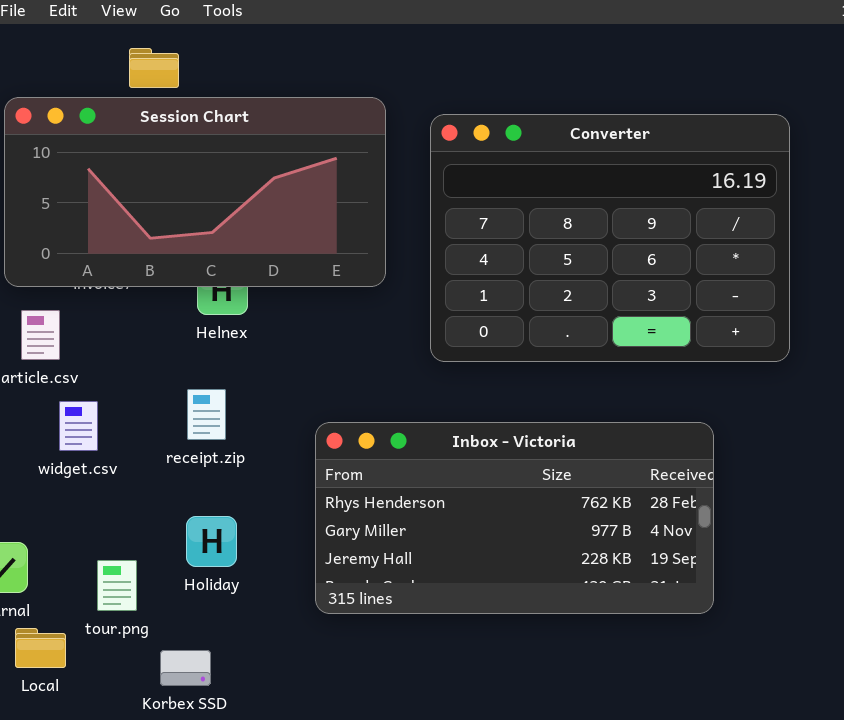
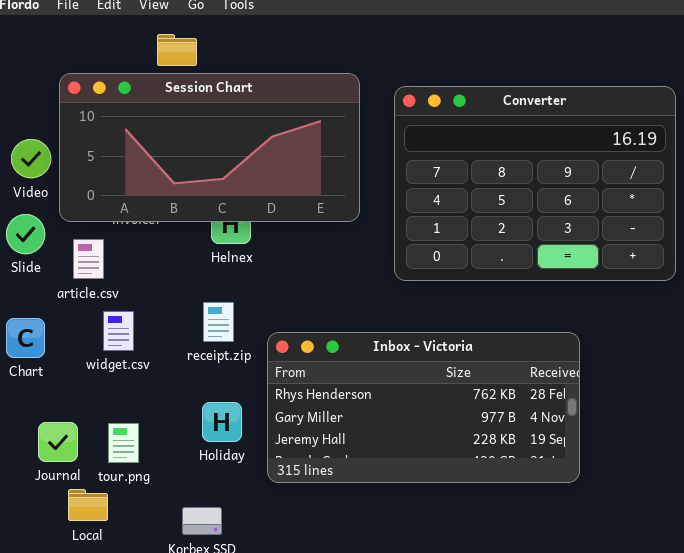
Inbox - Victoria: [315,422,714,614] -> [267,332,580,483], moved
tour.png: [97,560,137,611] -> [108,423,139,463], moved

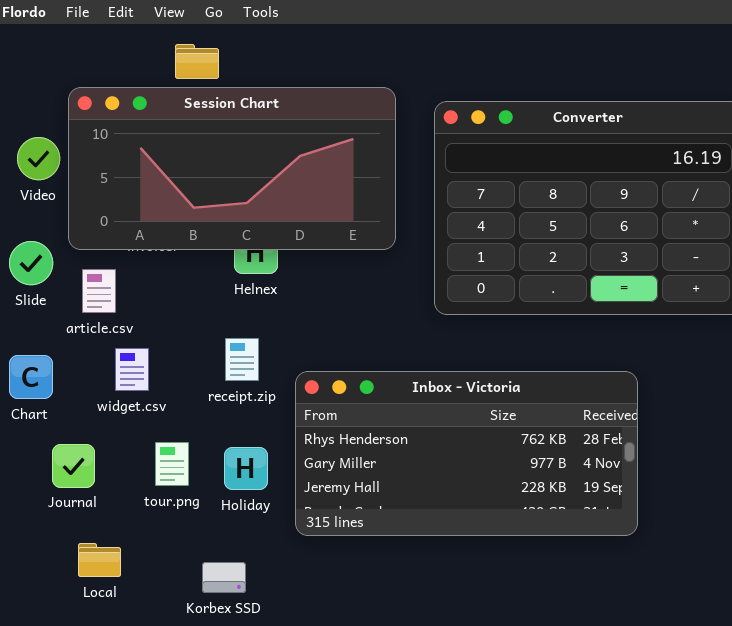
Video: [11,139,51,178] -> [17,137,60,180], moved
Journal: [38,422,78,462] -> [52,444,95,488], moved
tour.png: [108,423,139,463] -> [155,442,189,486], moved

